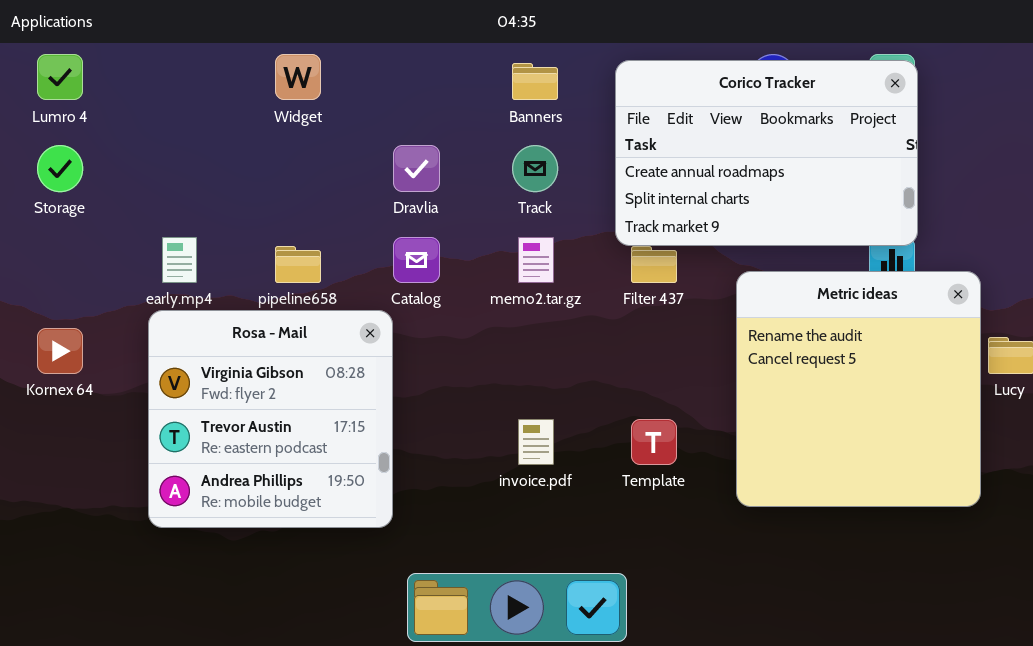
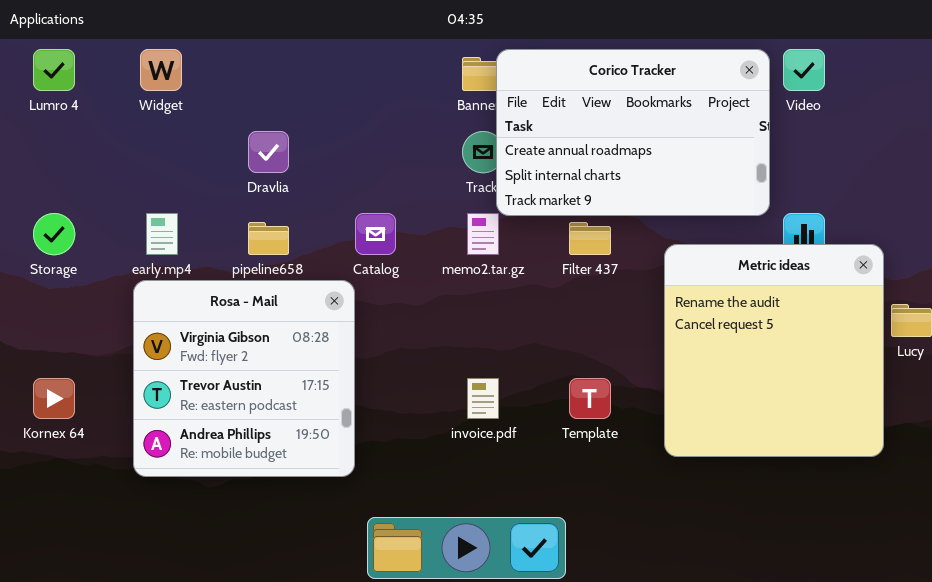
Widget: [275,54,321,100] -> [140,49,182,91], moved
Corico Tracker: [615,60,918,246] -> [496,49,770,216], moved
Storage: [37,145,83,192] -> [33,213,75,255], moved
Dravlia: [393,145,440,192] -> [248,131,289,173], moved
Kornex 64: [37,328,83,374] -> [33,378,75,419], moved

